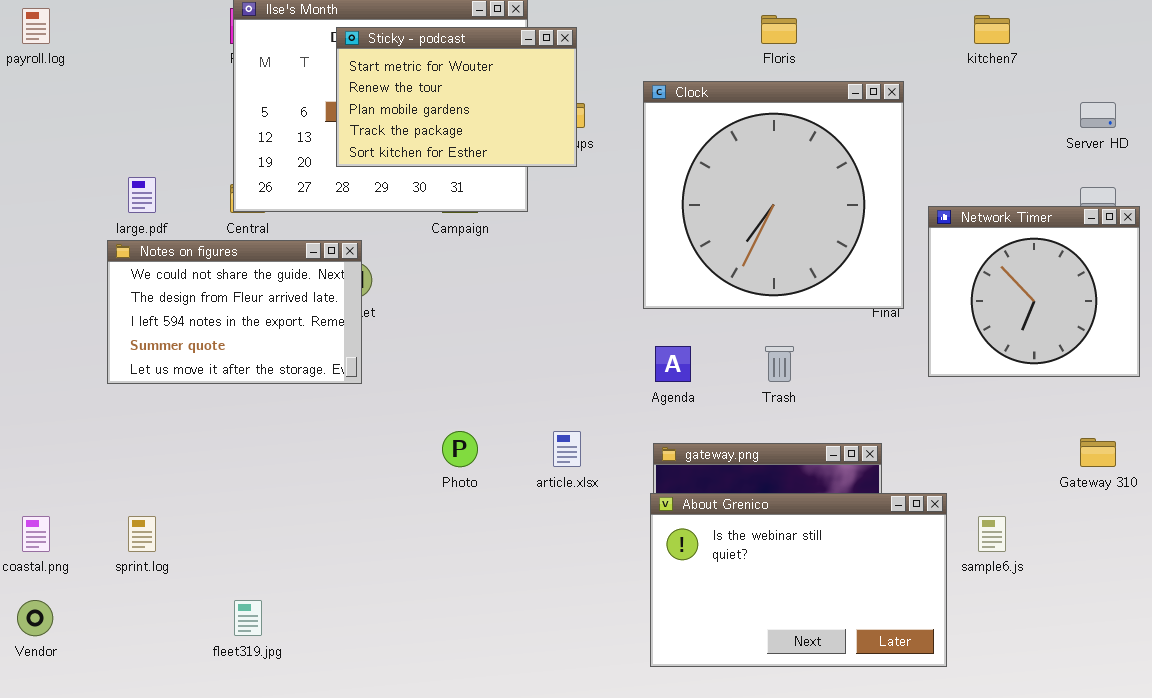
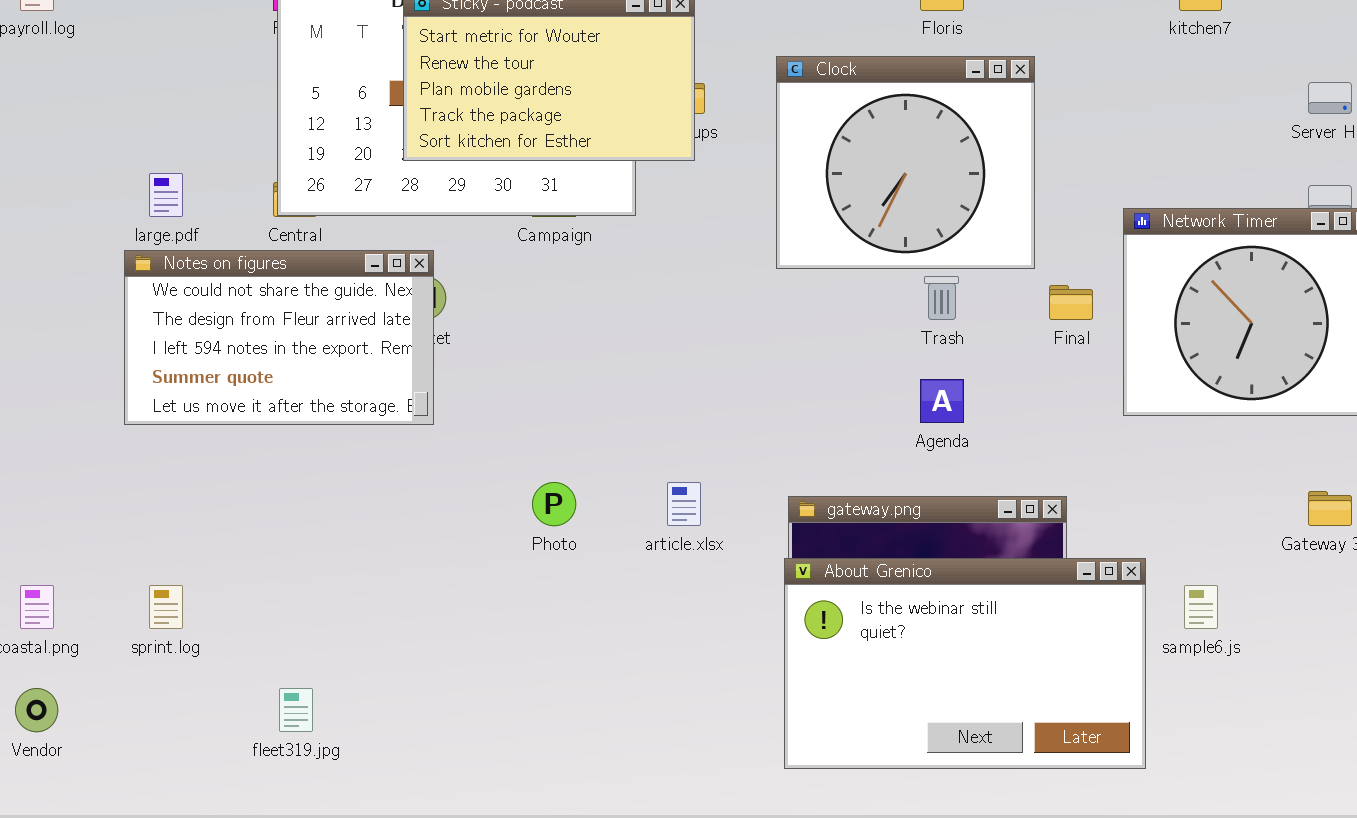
Clock: [643,81,904,309] -> [776,56,1035,269], resized
Agenda: [655,346,691,382] -> [920,379,964,423], moved
Trash: [765,346,794,382] -> [924,276,959,320], moved

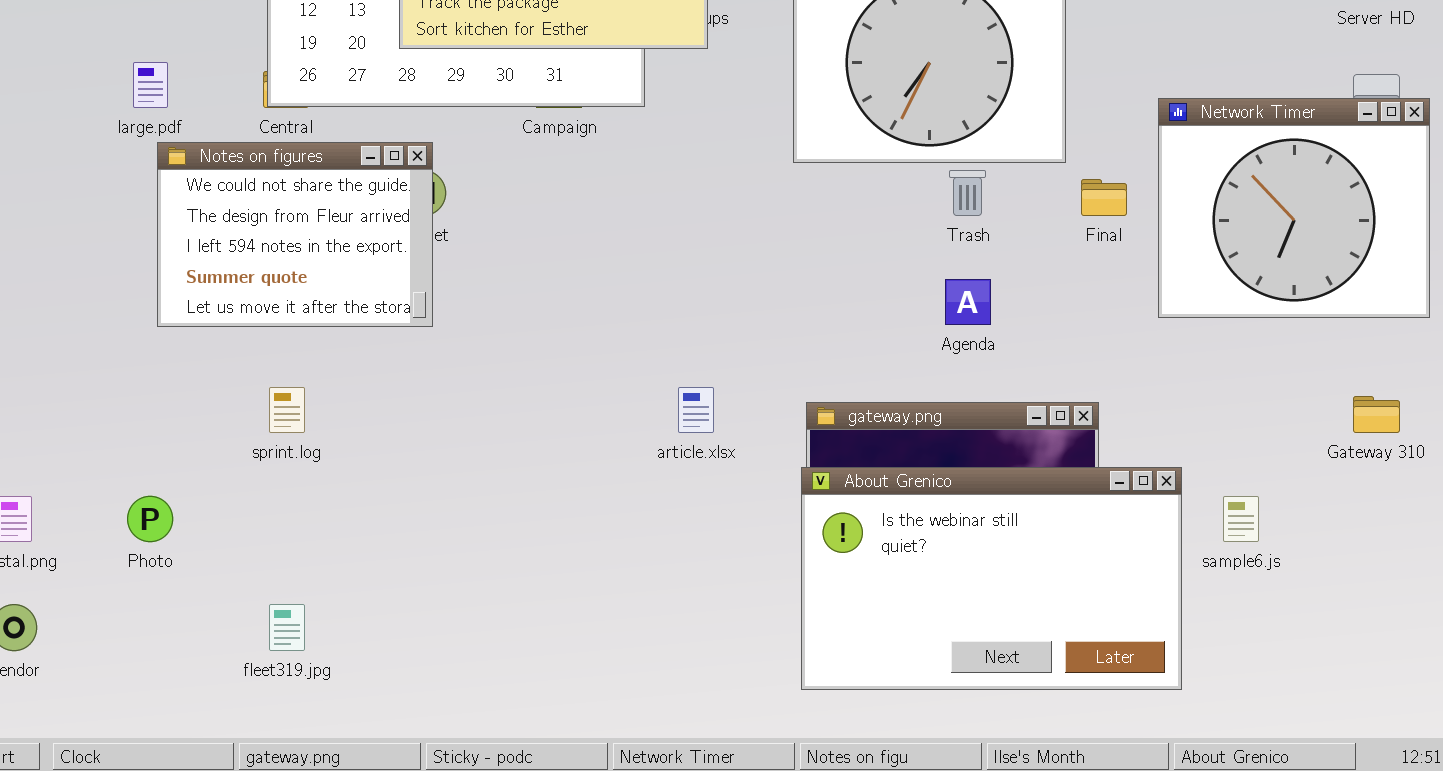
Notes on figures: [124,250,434,425] -> [157,142,433,327], resized
Photo: [532,482,576,526] -> [127,496,173,542], moved
sprint.log: [149,585,183,629] -> [269,387,305,433], moved

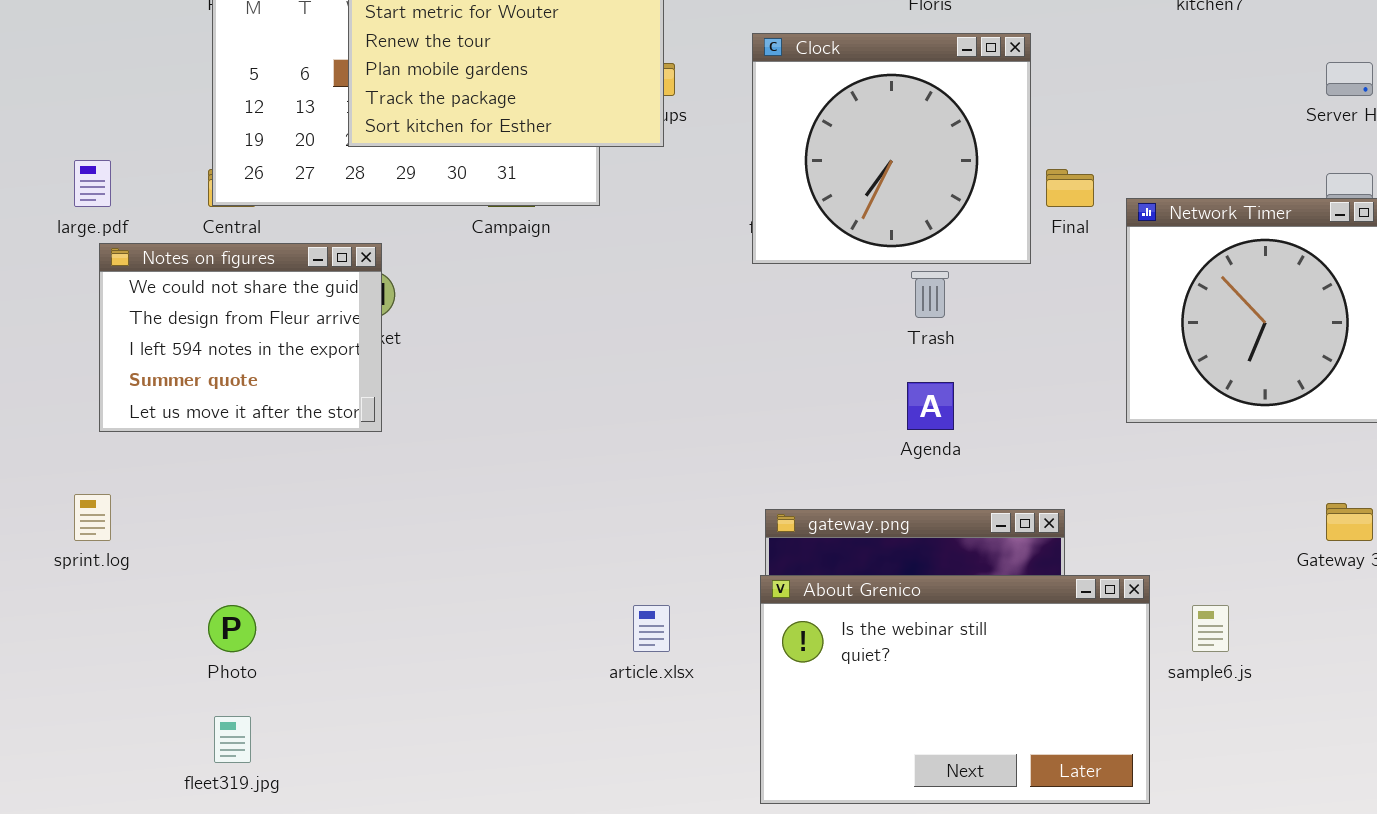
Final: [1081,179,1127,216] -> [1046,169,1094,207], moved
sprint.log: [269,387,305,433] -> [74,494,111,541], moved
article.xlsx: [678,387,714,433] -> [633,605,670,652], moved
Photo: [127,496,173,542] -> [208,605,256,652], moved

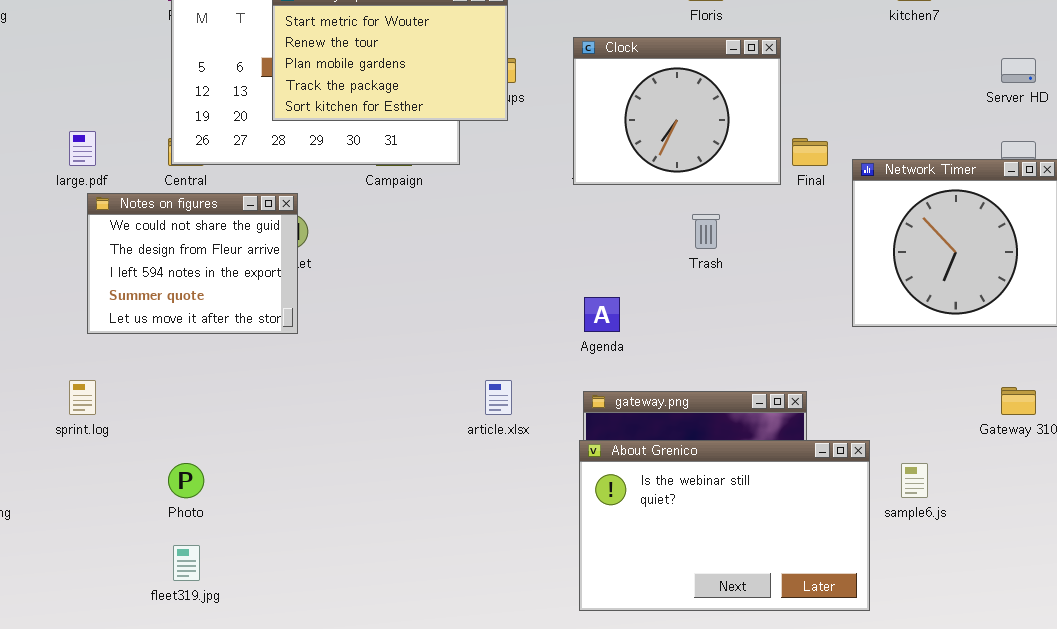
Clock: [752,33,1031,264] -> [573,37,781,185], resized
Agenda: [907,382,954,430] -> [584,297,620,332], moved
article.xlsx: [633,605,670,652] -> [485,380,512,415], moved

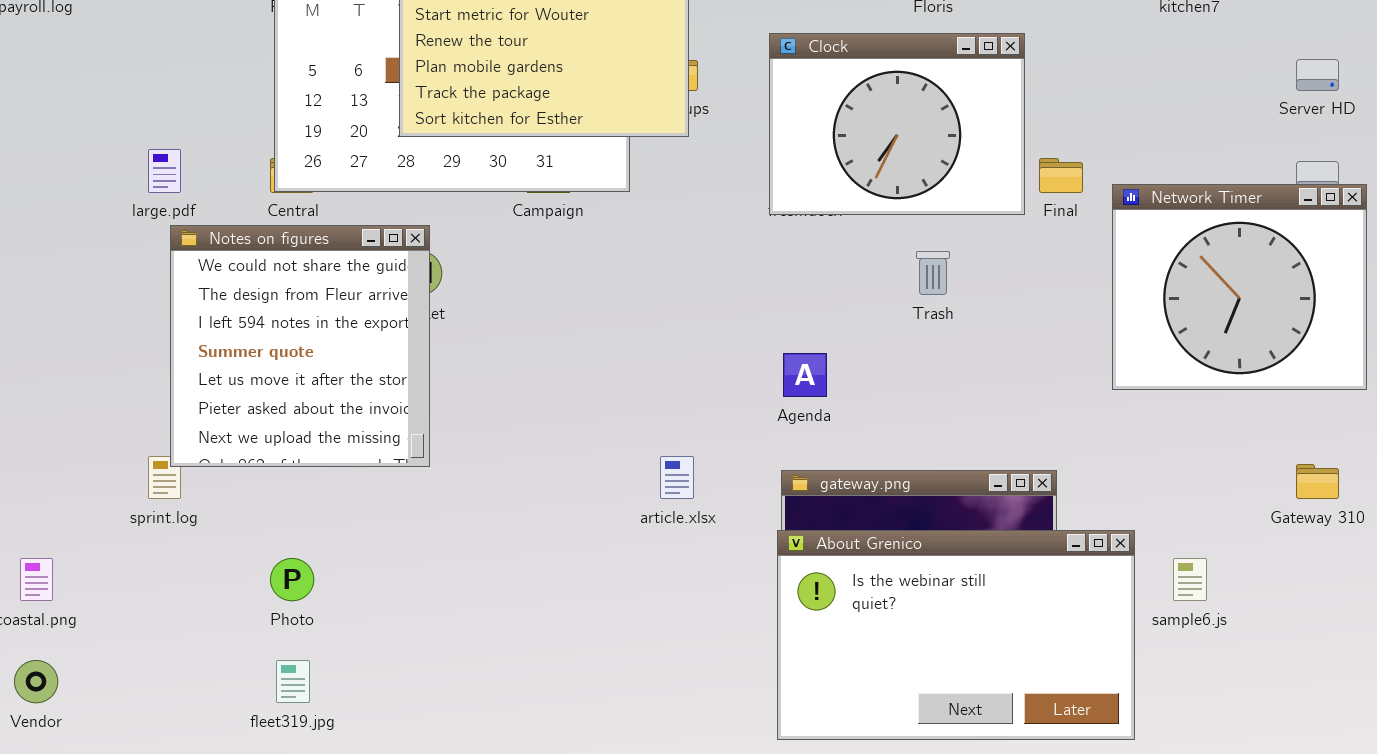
Notes on figures: [87,193,298,334] -> [170,225,430,467], resized

